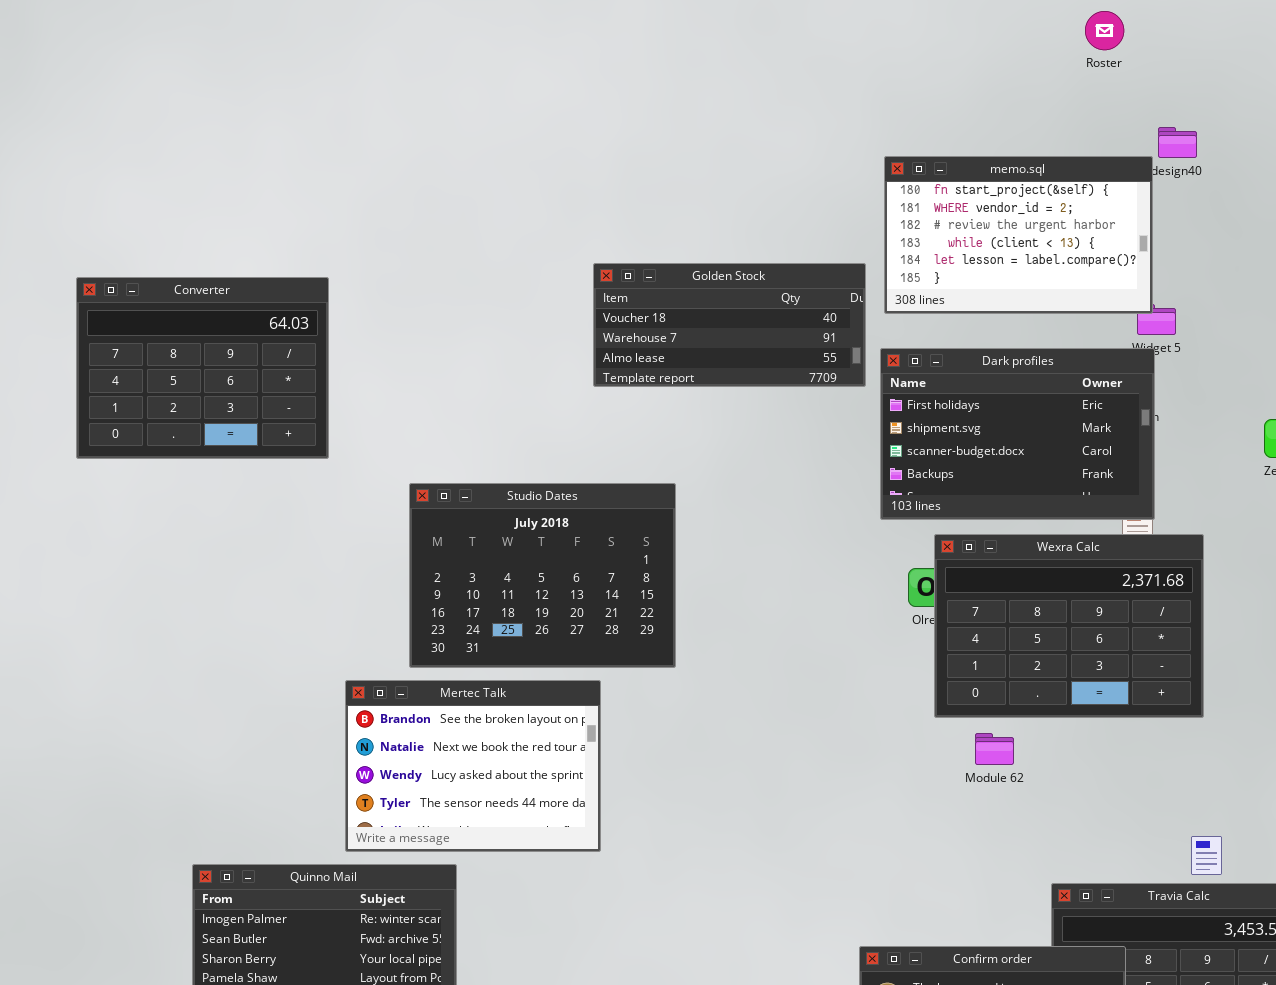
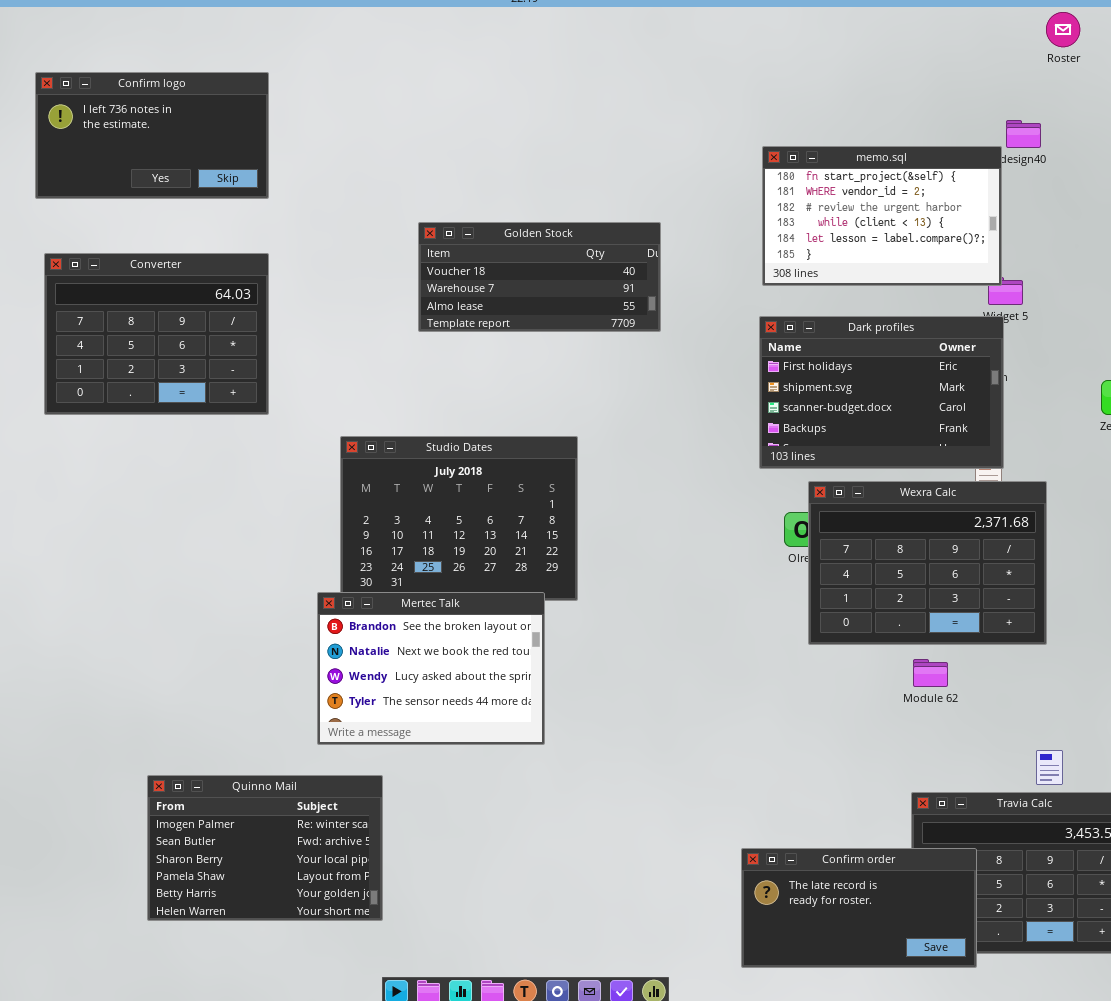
Roster: [1085,11,1124,50] -> [1046,12,1080,47], moved
Confirm logo: none -> [35,72,269,199], opened
Golden Stock: [593,263,866,387] -> [418,222,661,332], moved
Mertec Talk: [345,680,601,852] -> [317,592,545,745], moved
Module 62: [975,733,1014,765] -> [913,659,948,687], moved

